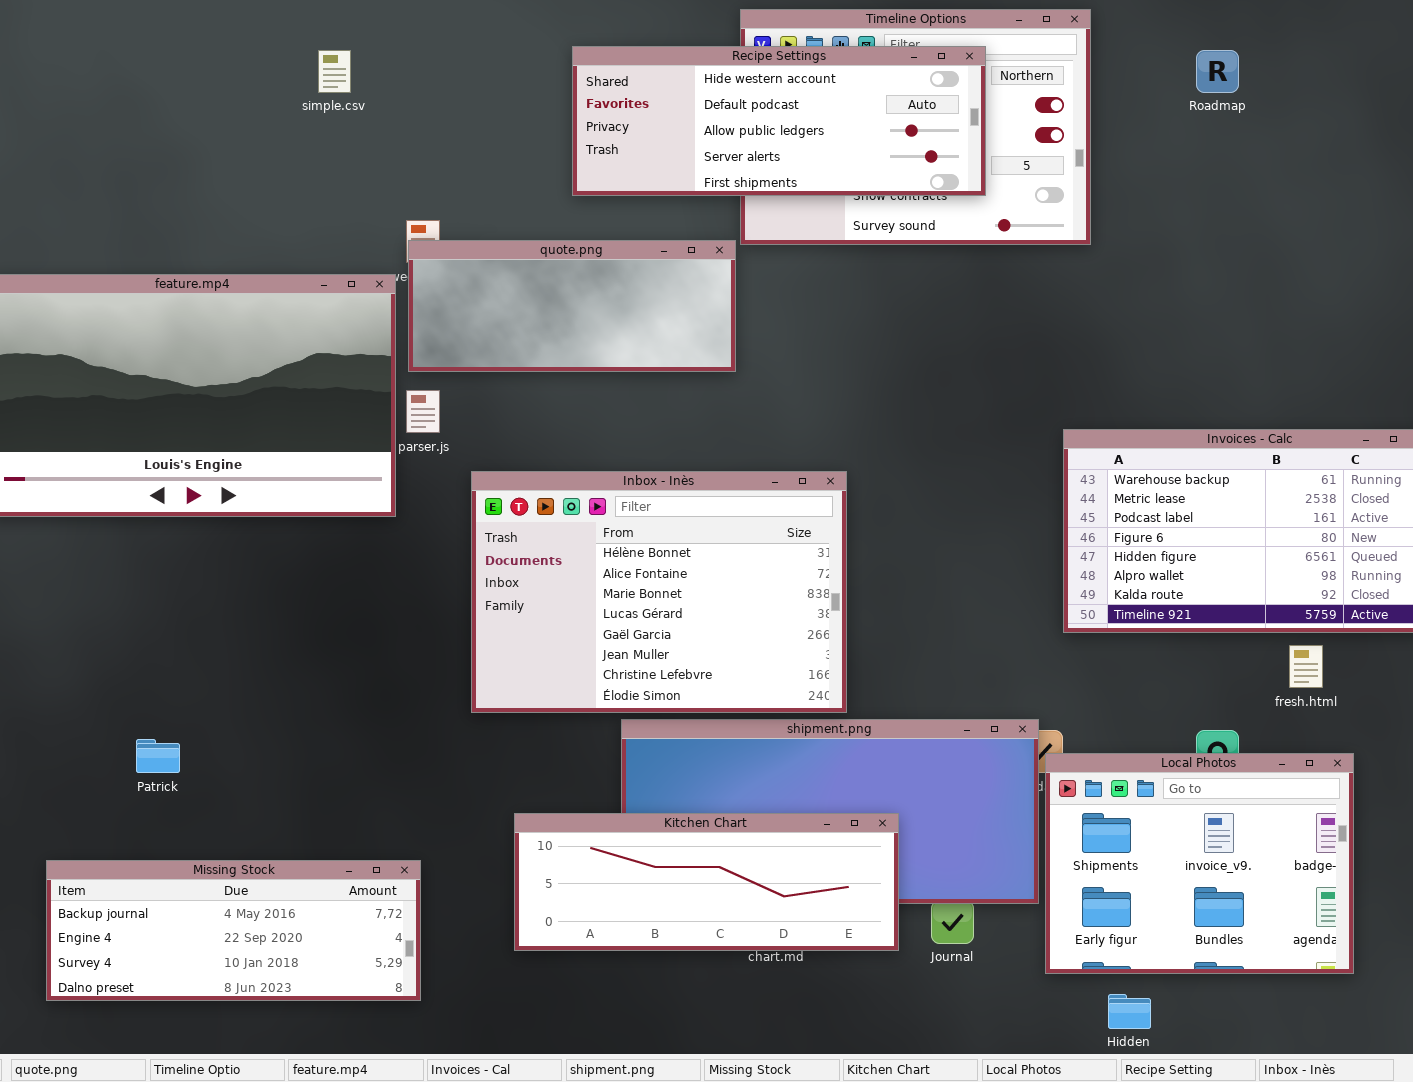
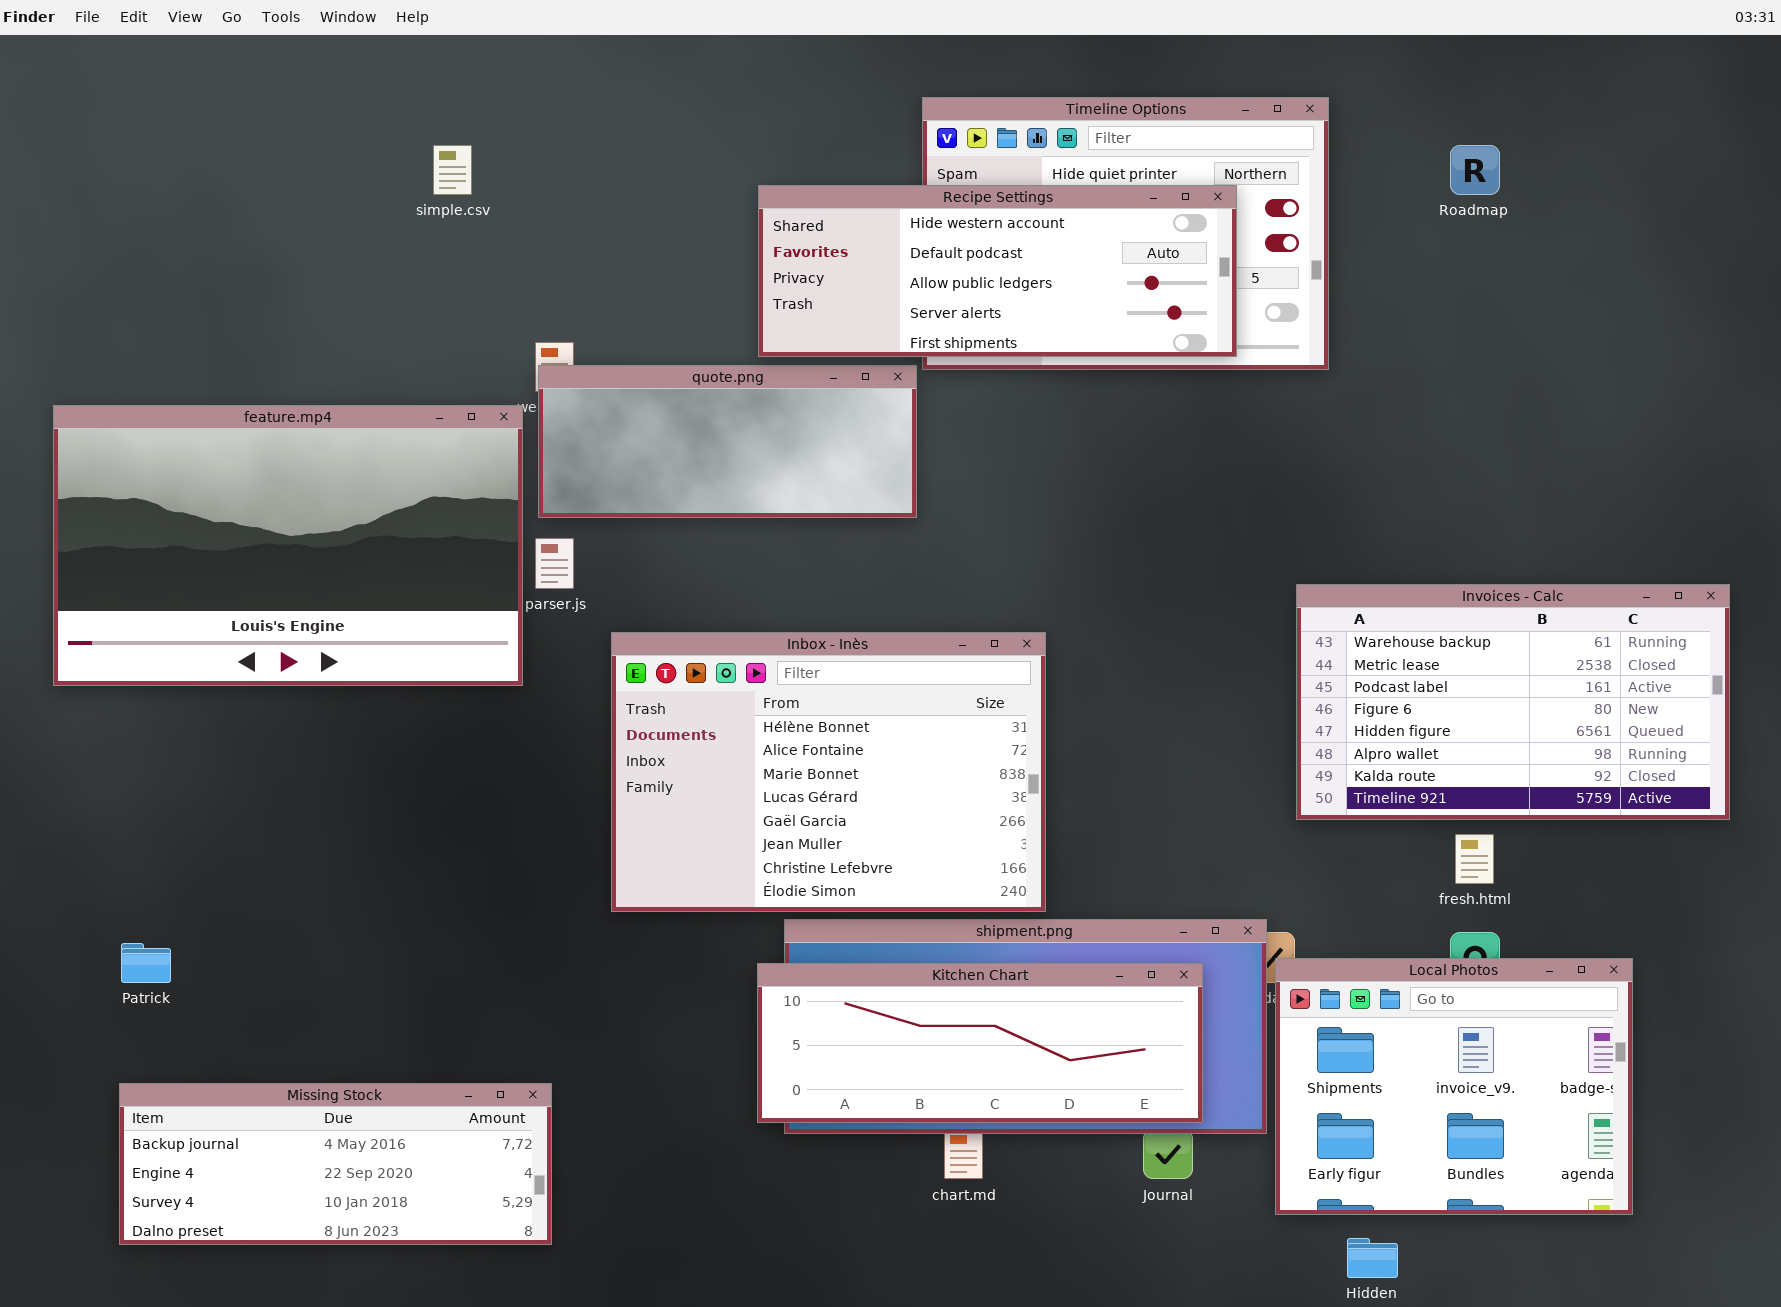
Recipe Settings: [572,46,986,196] -> [758,185,1237,357], moved
fresh.html: [1289,645,1323,688] -> [1455,834,1494,884], moved
Patrick: [136,739,180,773] -> [121,943,171,983], moved
Kitchen Chart: [514,813,899,951] -> [757,963,1203,1123], moved

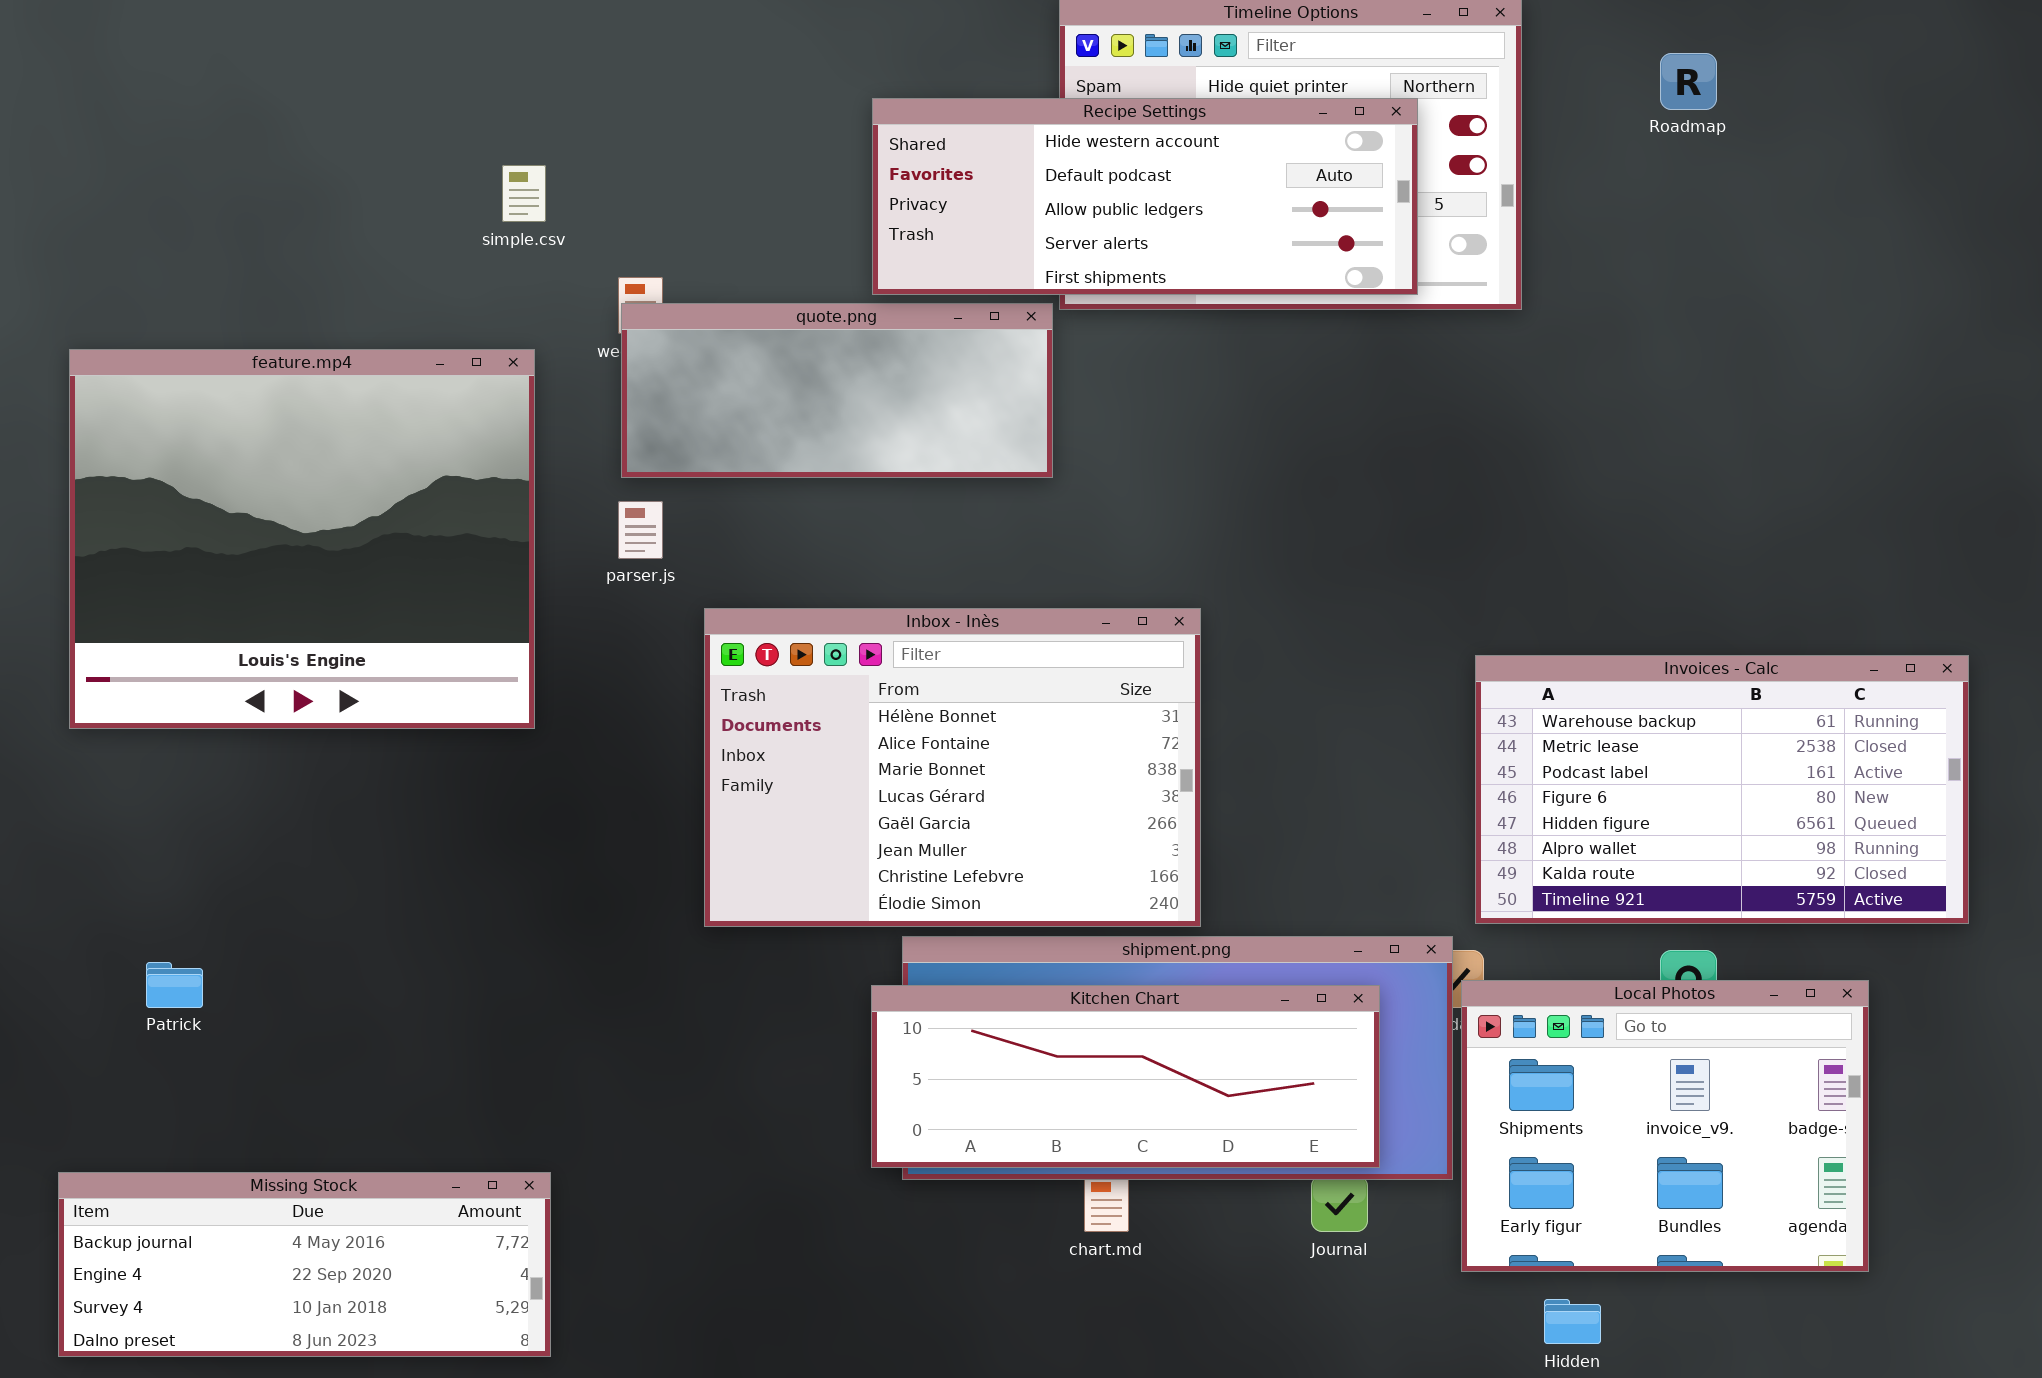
simple.csv: [433,145,472,195] -> [502,165,546,222], moved
feature.mp4: [53,405,523,686] -> [69,349,535,729], resized
Invoices - Calc: [1296,584,1730,820] -> [1475,655,1969,924], moved
Missing Stock: [119,1083,552,1245] -> [58,1172,551,1357], moved

